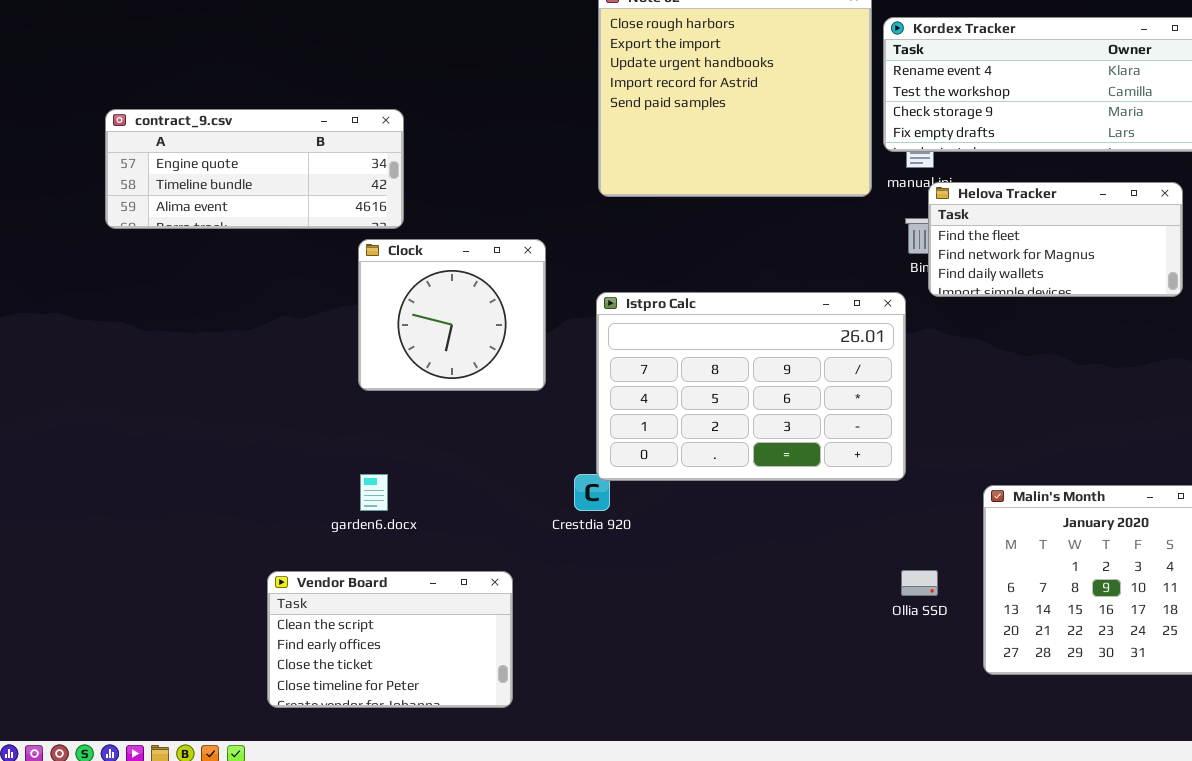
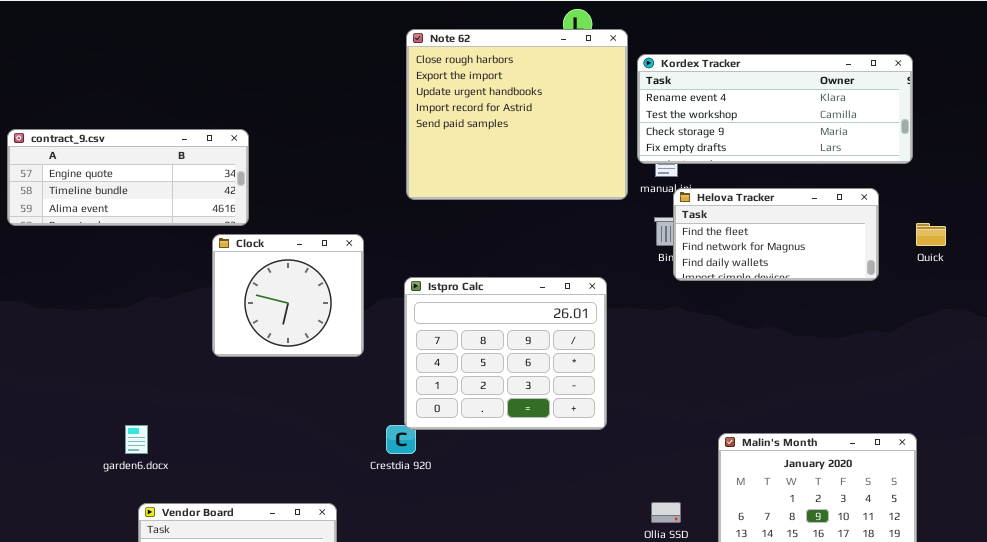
Istpro Calc: [596,292,906,481] -> [404,277,607,430], resized
garden6.docx: [360,474,388,511] -> [125,425,148,454], moved

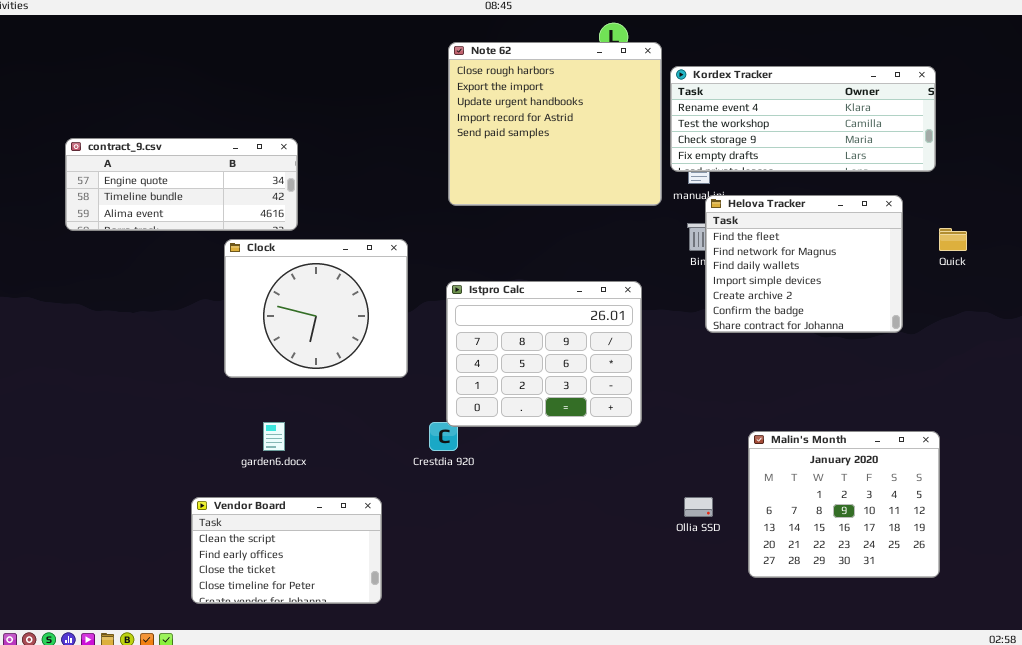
Helova Tracker: [673,188,879,281] -> [705,195,903,333], resized
Clock: [212,234,364,357] -> [224,239,408,378], resized
garden6.docx: [125,425,148,454] -> [263,422,285,451], moved

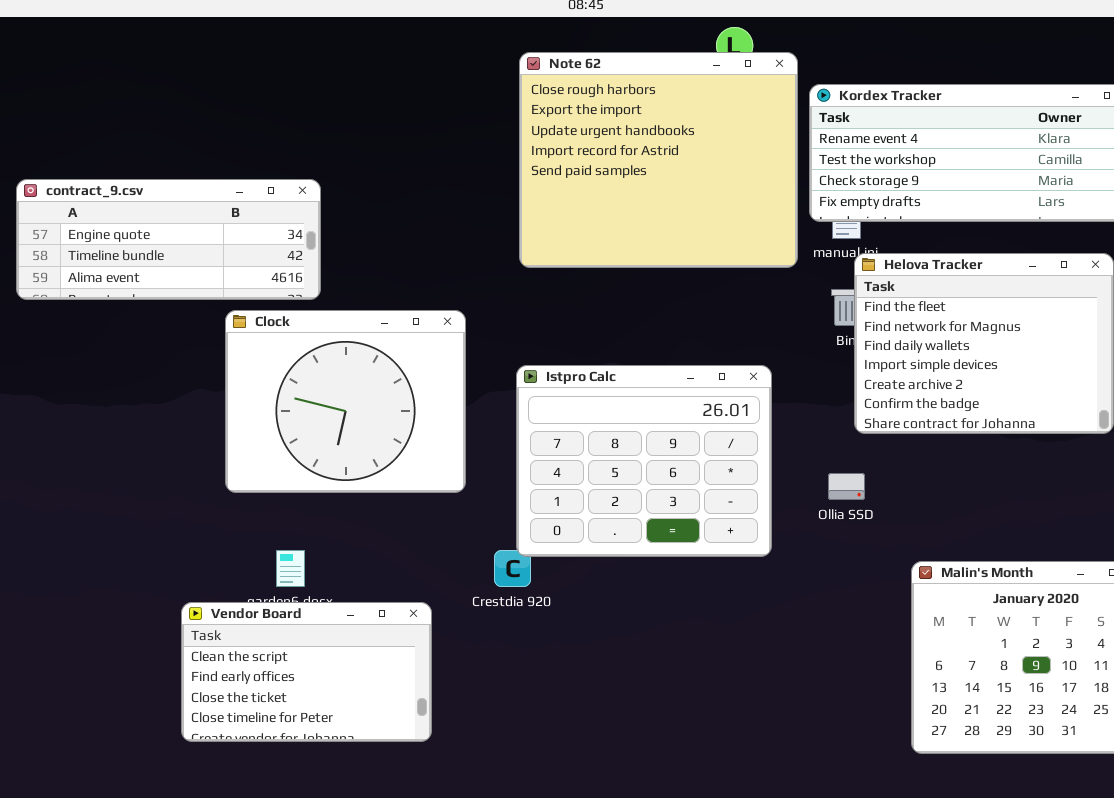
Ollia SSD: [684,497,713,517] -> [828,473,865,500], moved
Vendor Board: [191,497,382,604] -> [181,602,432,742], moved

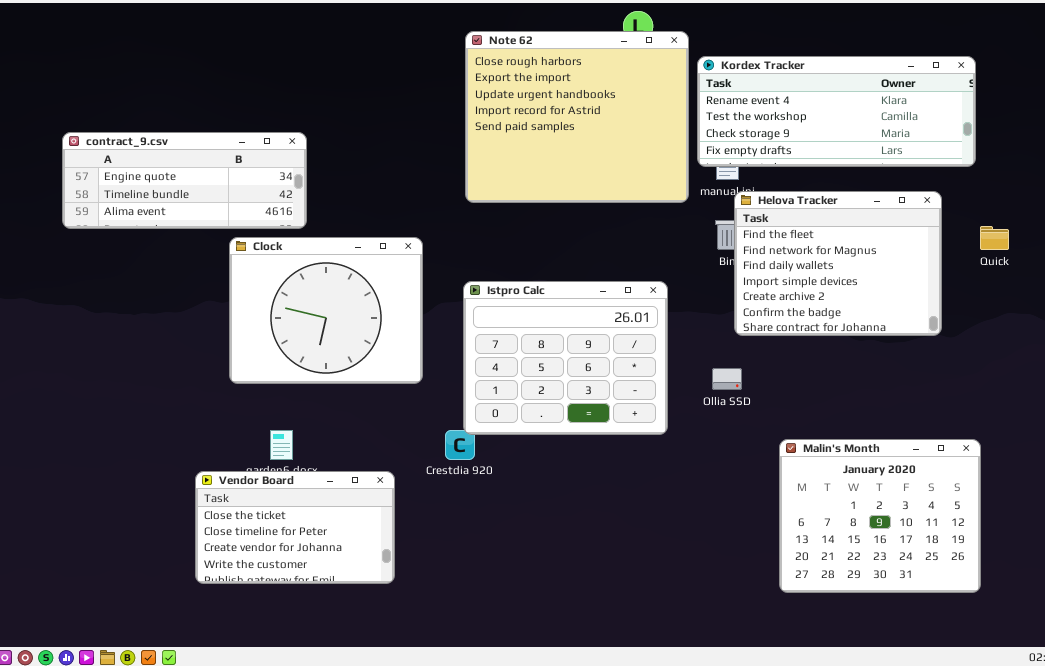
Vendor Board: [181,602,432,742] -> [195,471,395,584], scrolled down 2 rows

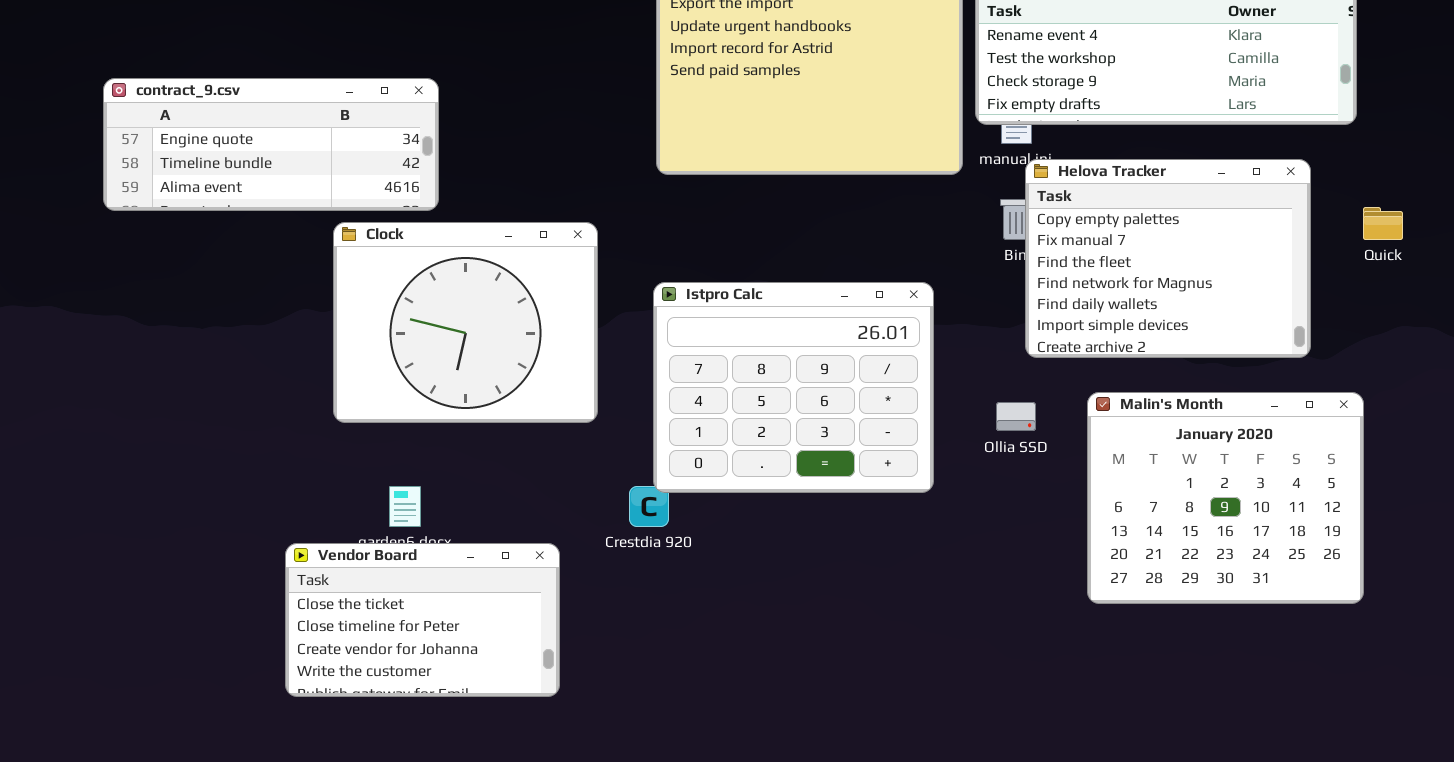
Helova Tracker: [734,191,942,336] -> [1025,159,1311,358], scrolled up 2 rows
Malin's Month: [779,439,981,593] -> [1087,392,1364,604], moved

